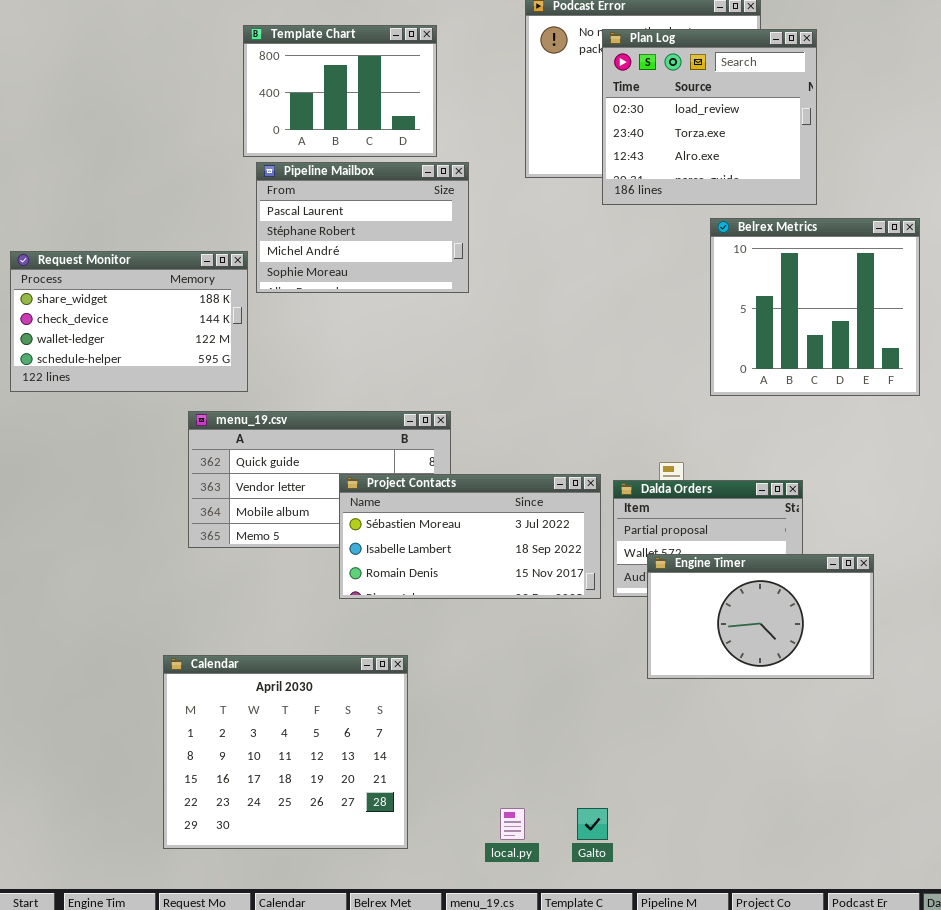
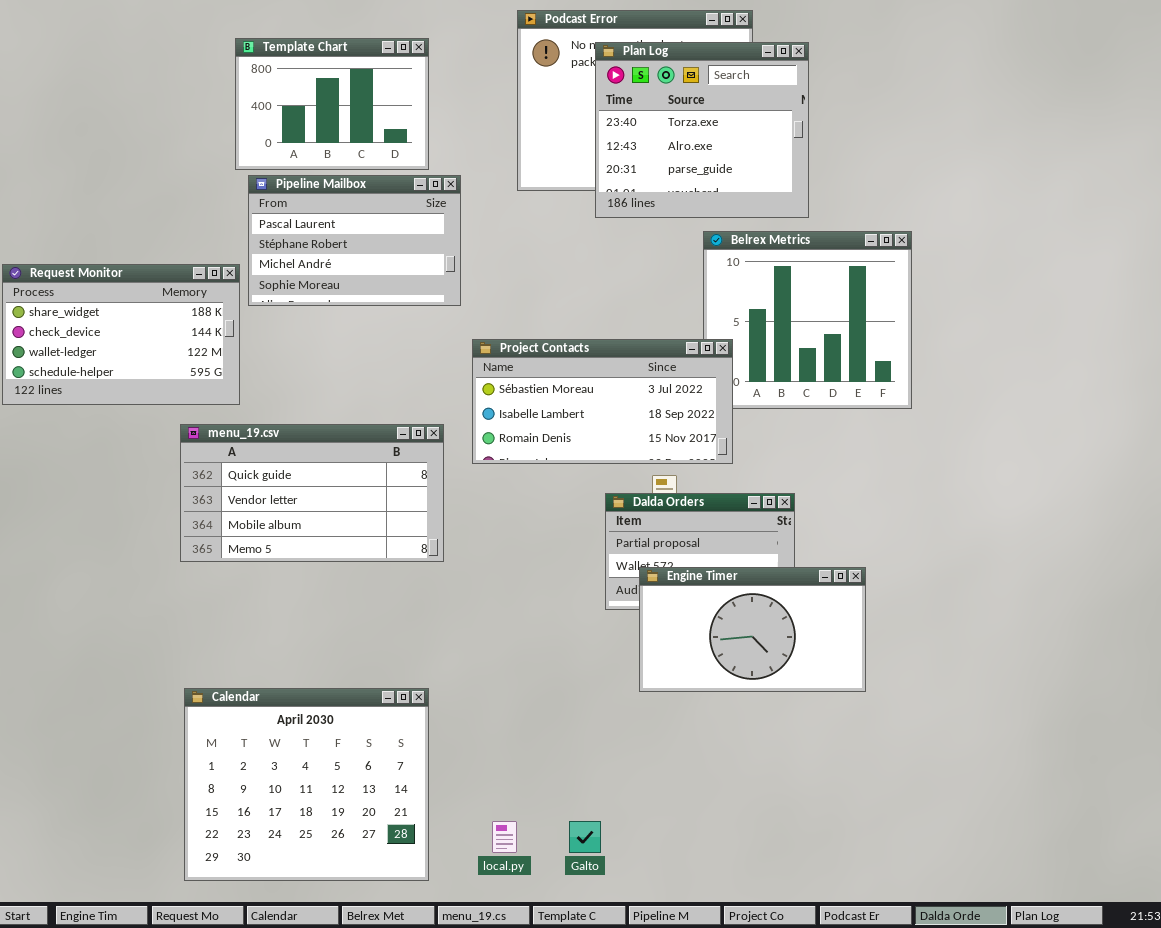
Plan Log: [602,29,817,205] -> [595,42,809,218], scrolled down 1 row
Project Contacts: [339,474,601,599] -> [472,339,733,464], moved
Calendar: [163,655,408,849] -> [184,688,429,881], moved

